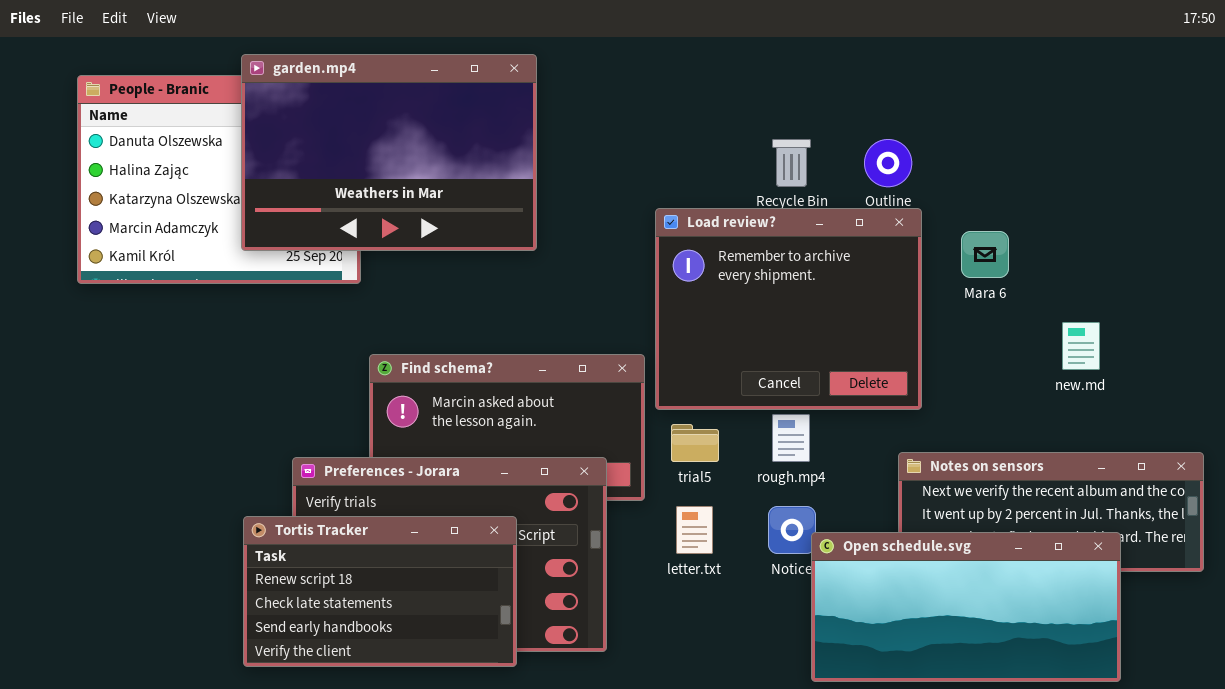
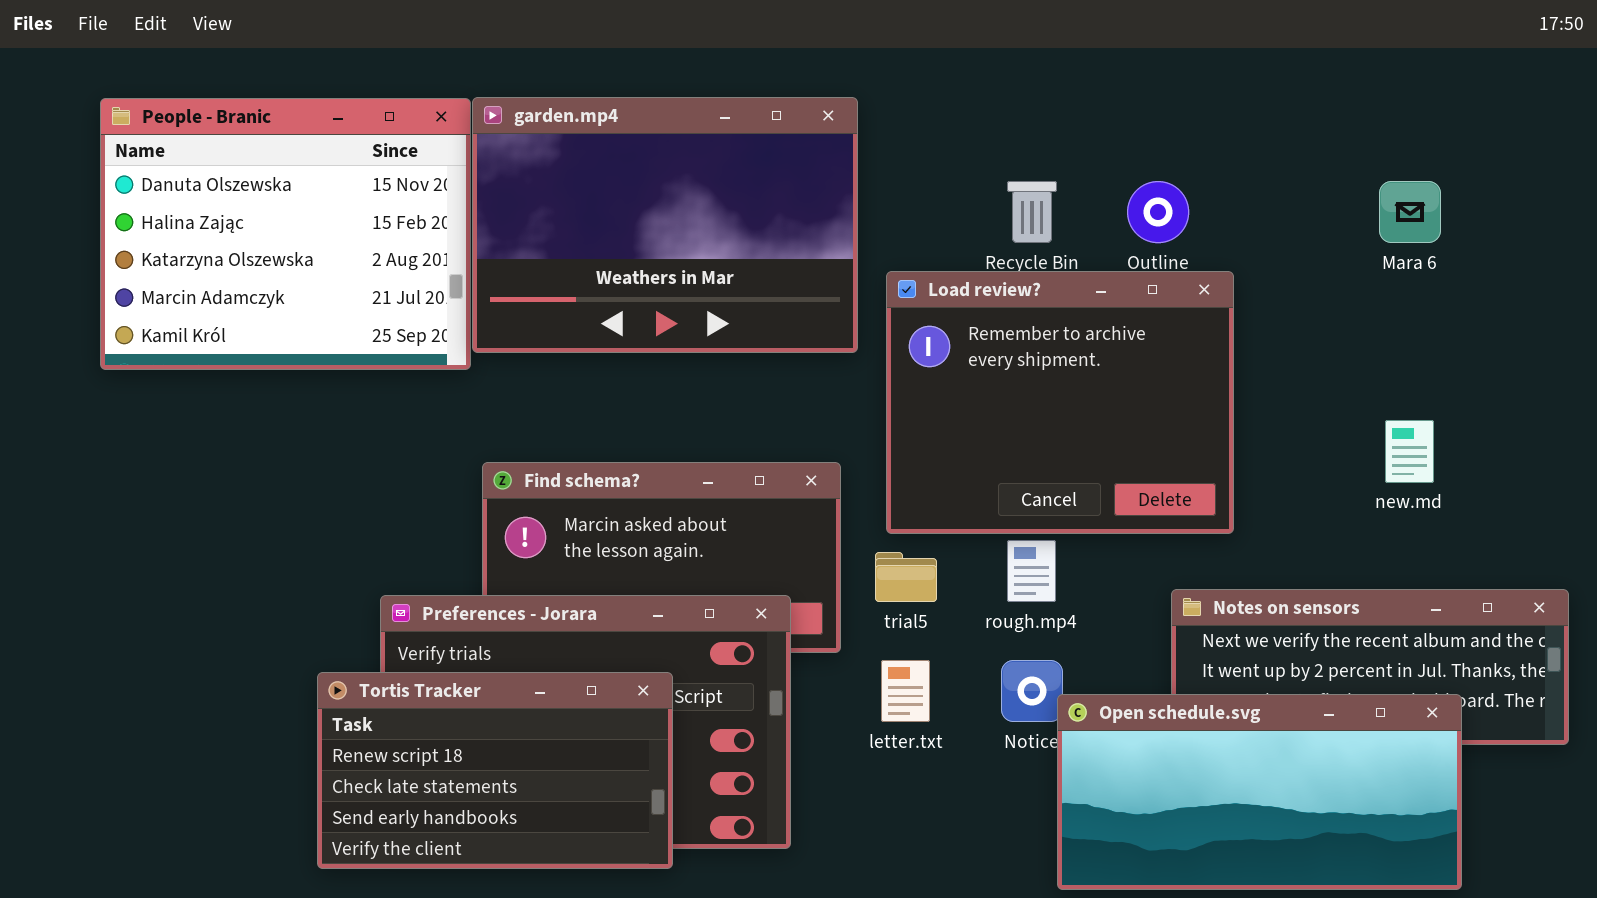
garden.mp4: [241,54,537,251] -> [472,97,858,353], moved
Load review?: [655,208,922,410] -> [886,271,1234,534], moved
Mara 6: [961,231,1009,278] -> [1379,181,1441,243], moved

